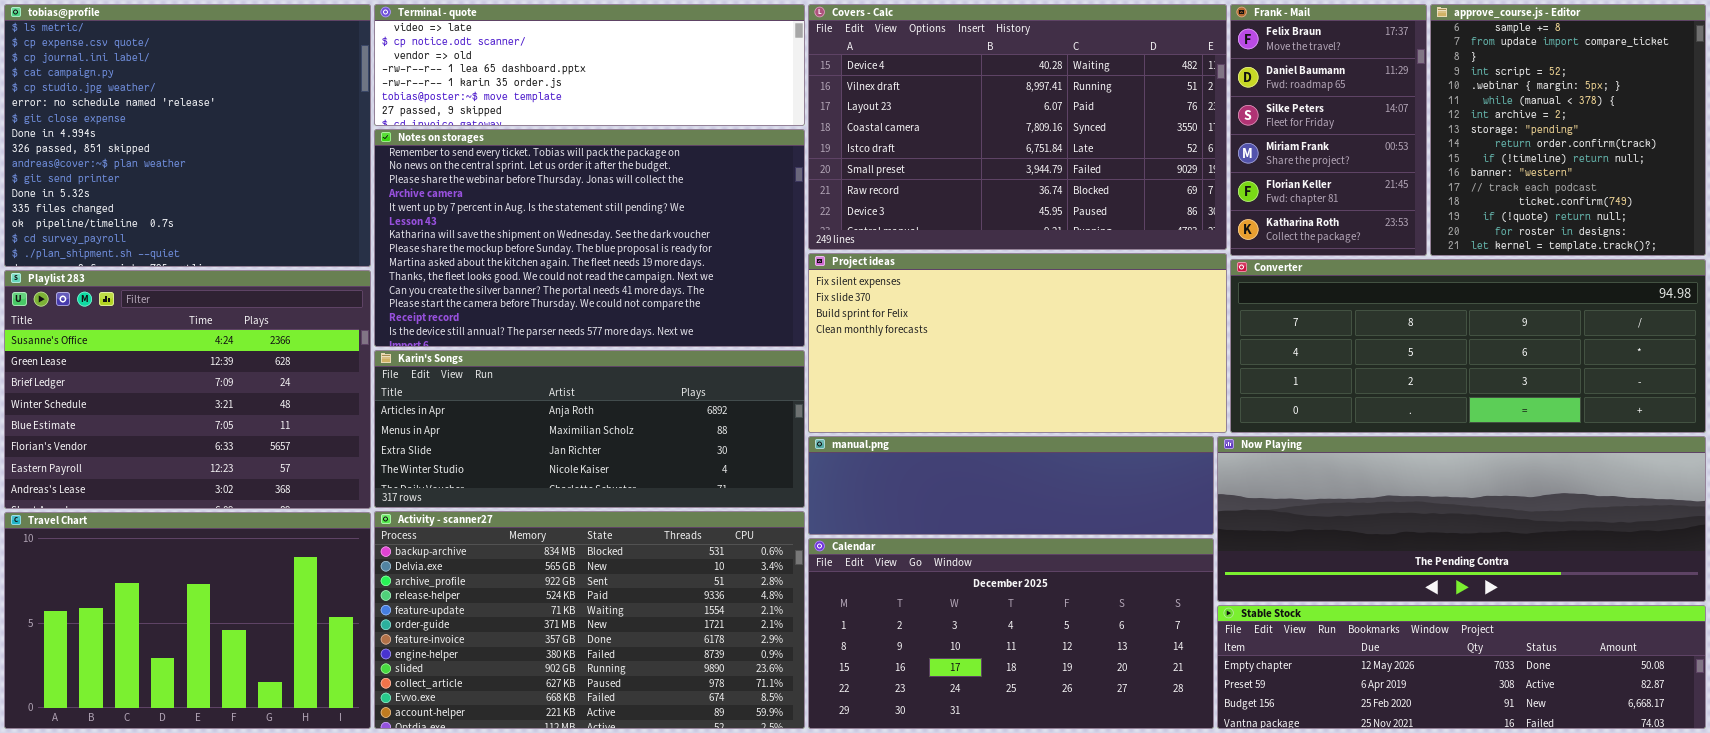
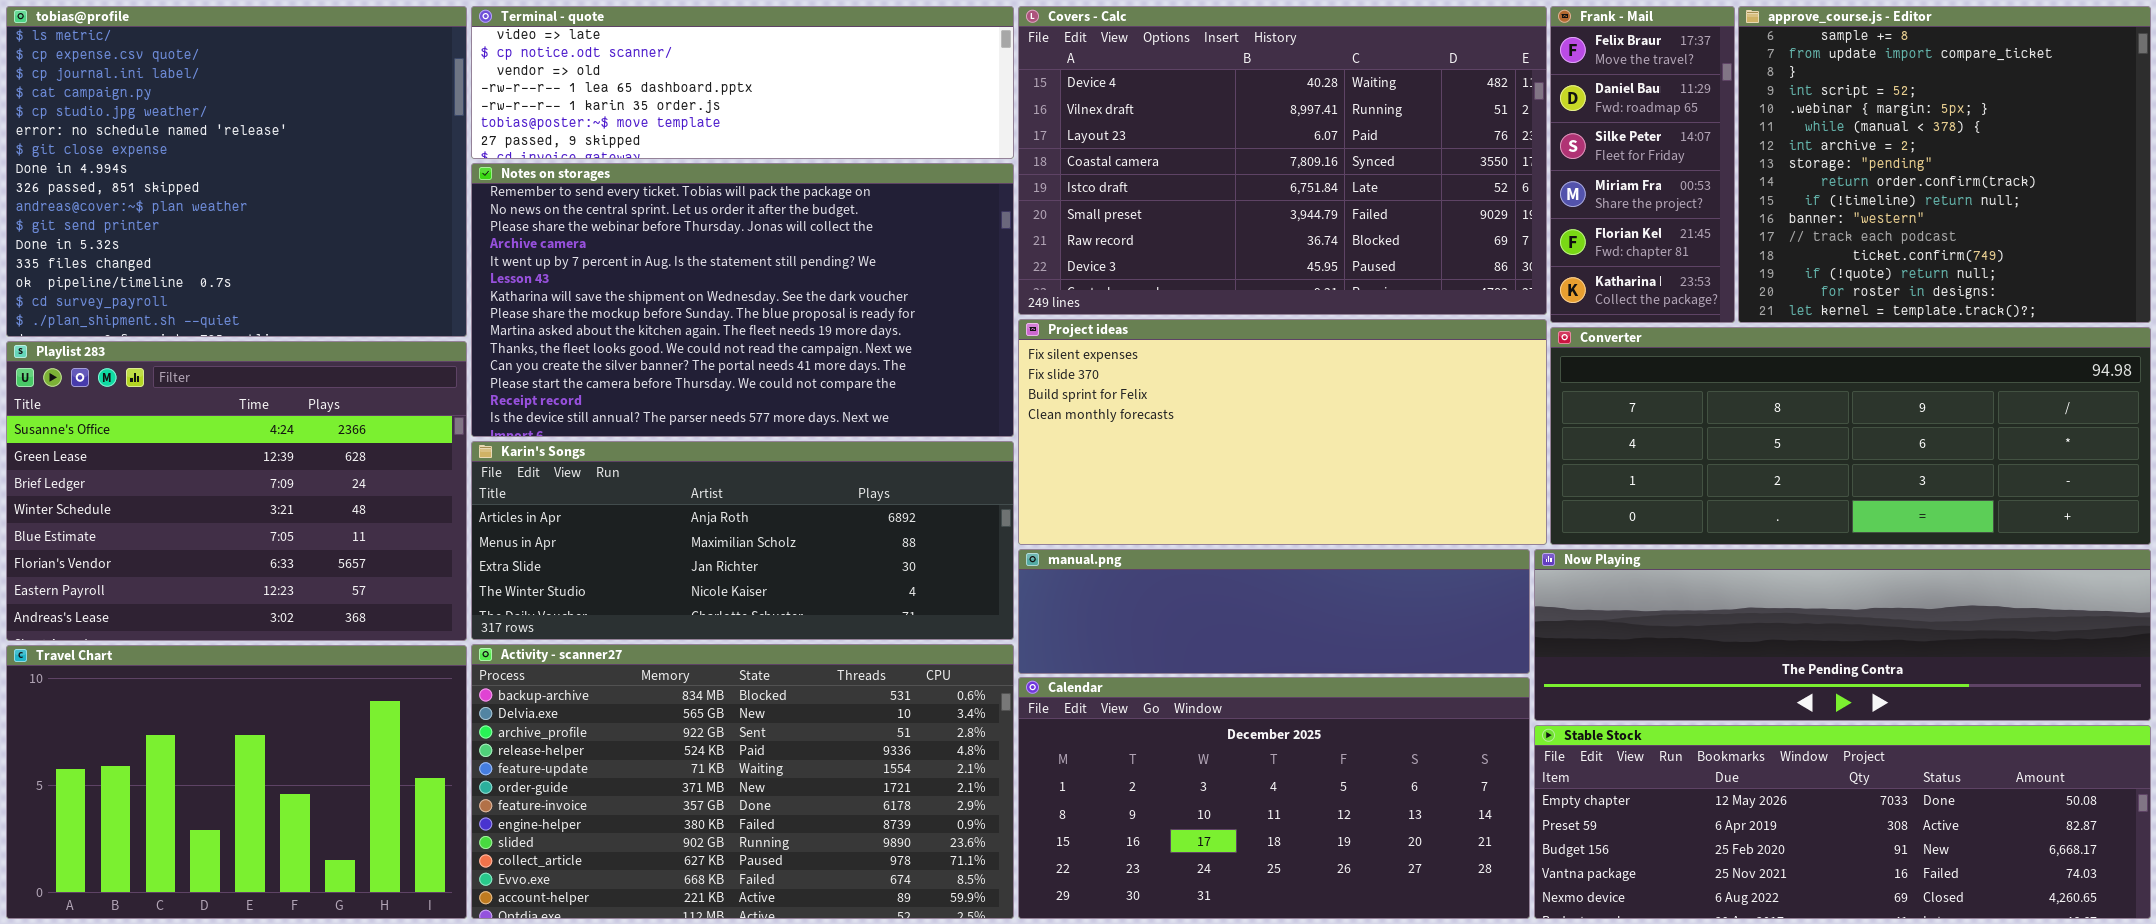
Frank - Mail: [1230,4,1427,256] -> [1550,6,1735,323], resized
approve_course.js - Editor: [1430,4,1706,256] -> [1738,6,2151,323], resized
Now Playing: [1217,436,1706,602] -> [1534,549,2151,721], resized
Stable Stock: [1217,605,1706,729] -> [1534,725,2151,919], resized

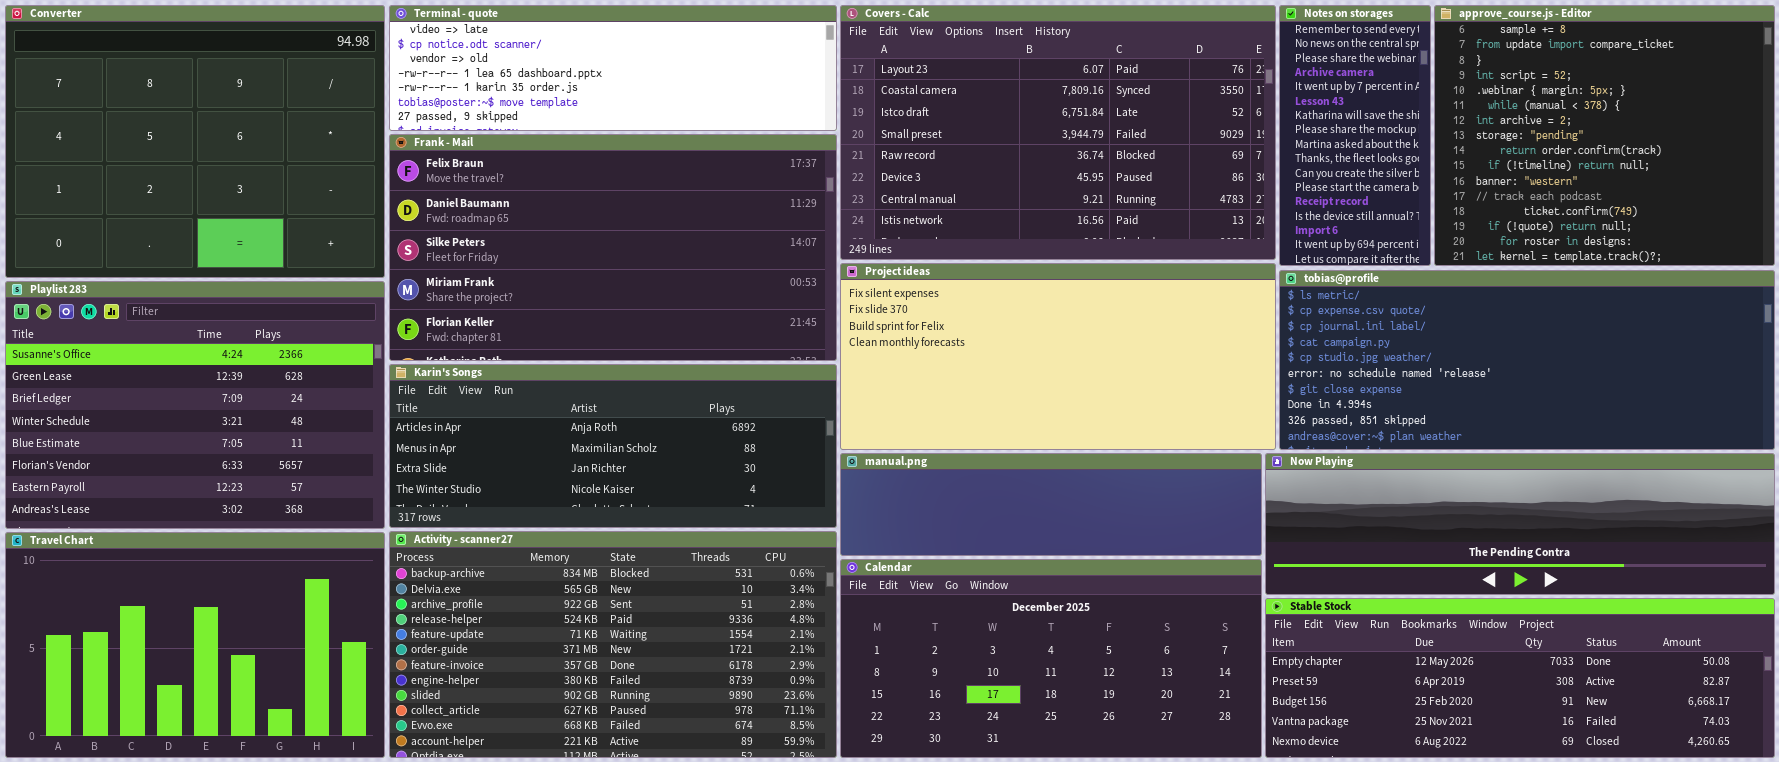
tobias@profile: [6,6,467,337] -> [1279,270,1775,450], moved, resized
Covers - Calc: [1018,6,1547,315] -> [840,5,1276,260], scrolled down 2 rows
Frank - Mail: [1550,6,1735,323] -> [389,134,837,361], moved, resized
Notes on storages: [471,163,1014,437] -> [1279,5,1431,266], moved, resized
Converter: [1550,327,2151,545] -> [5,5,385,278], moved, resized

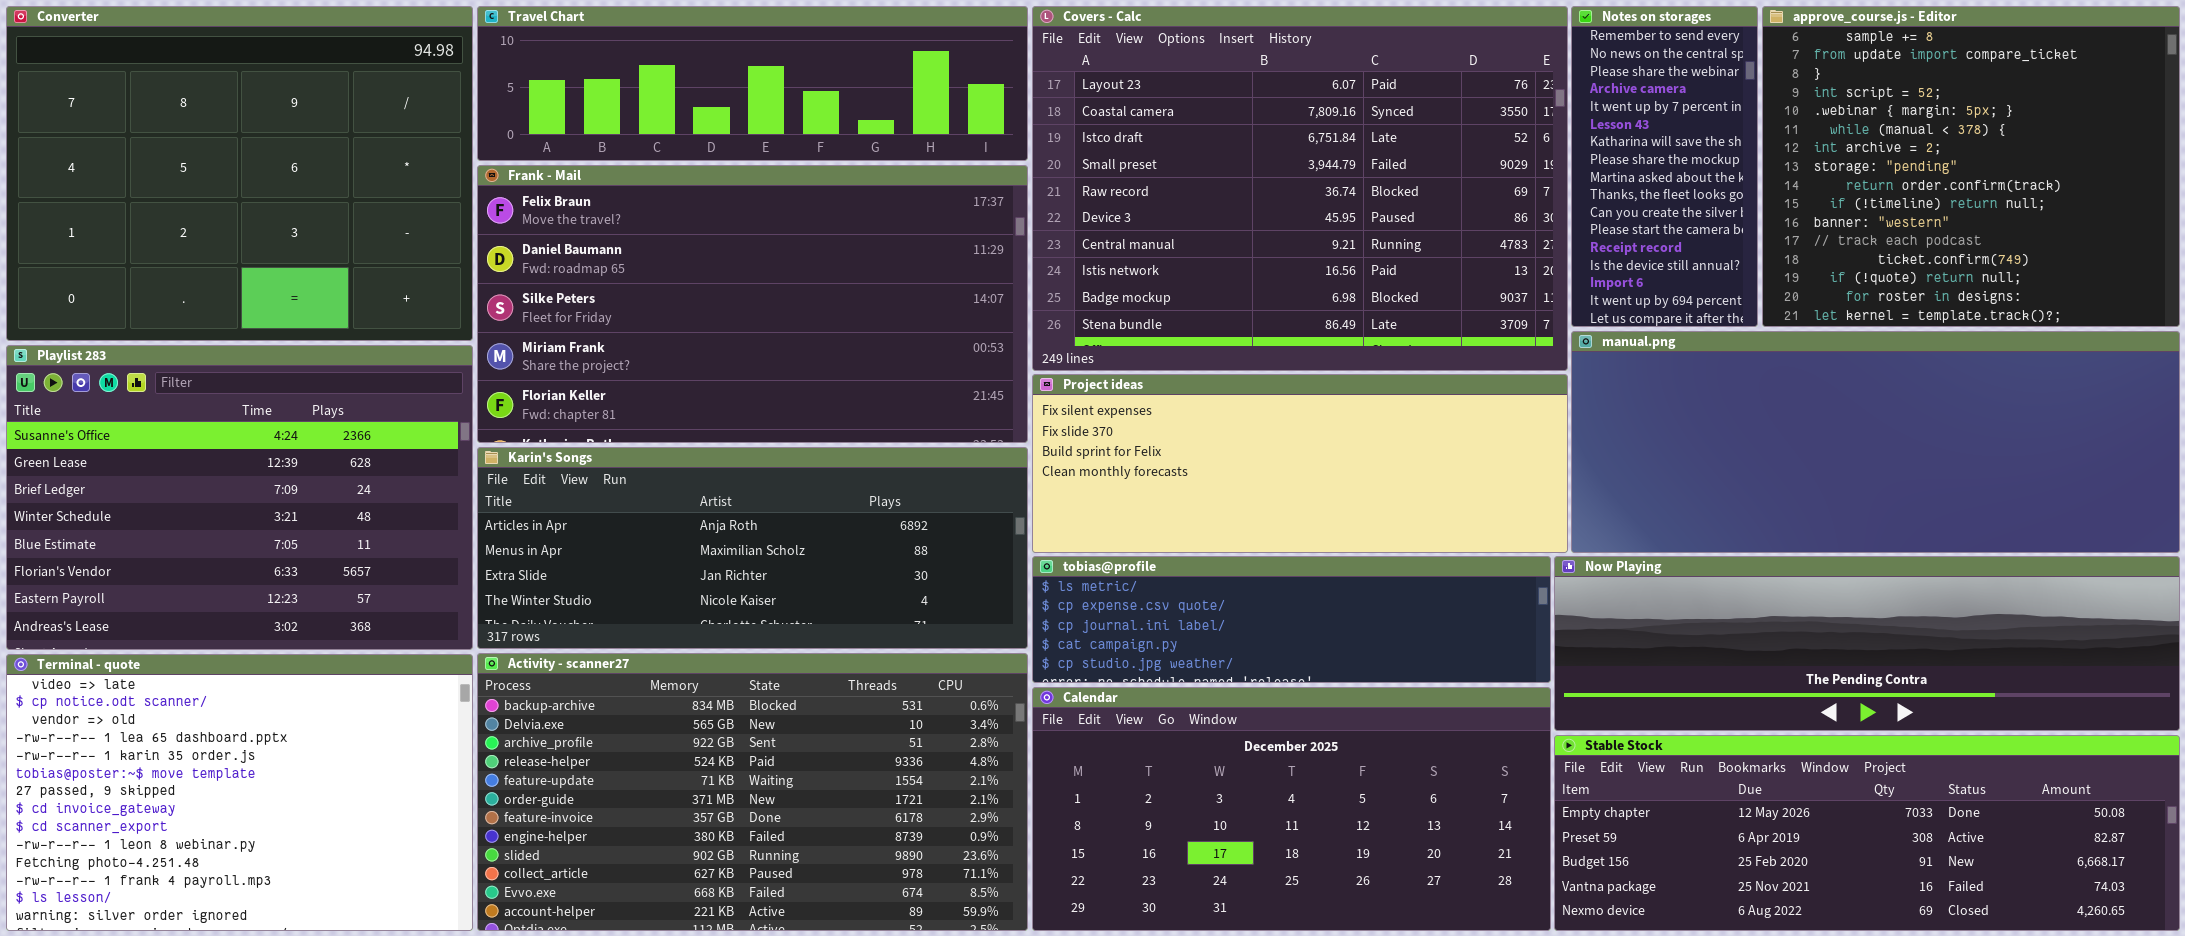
Terminal - quote: [389,5,837,131] -> [6,654,473,931], moved, resized
Covers - Calc: [840,5,1276,260] -> [1032,6,1568,371], resized
Project ideas: [840,263,1276,450] -> [1032,374,1568,553], resized
tobias@profile: [1279,270,1775,450] -> [1032,556,1551,683], moved, resized
manual.png: [840,453,1262,556] -> [1571,331,2180,553], moved, resized
Travel Chart: [5,532,385,758] -> [477,6,1028,161], moved, resized

